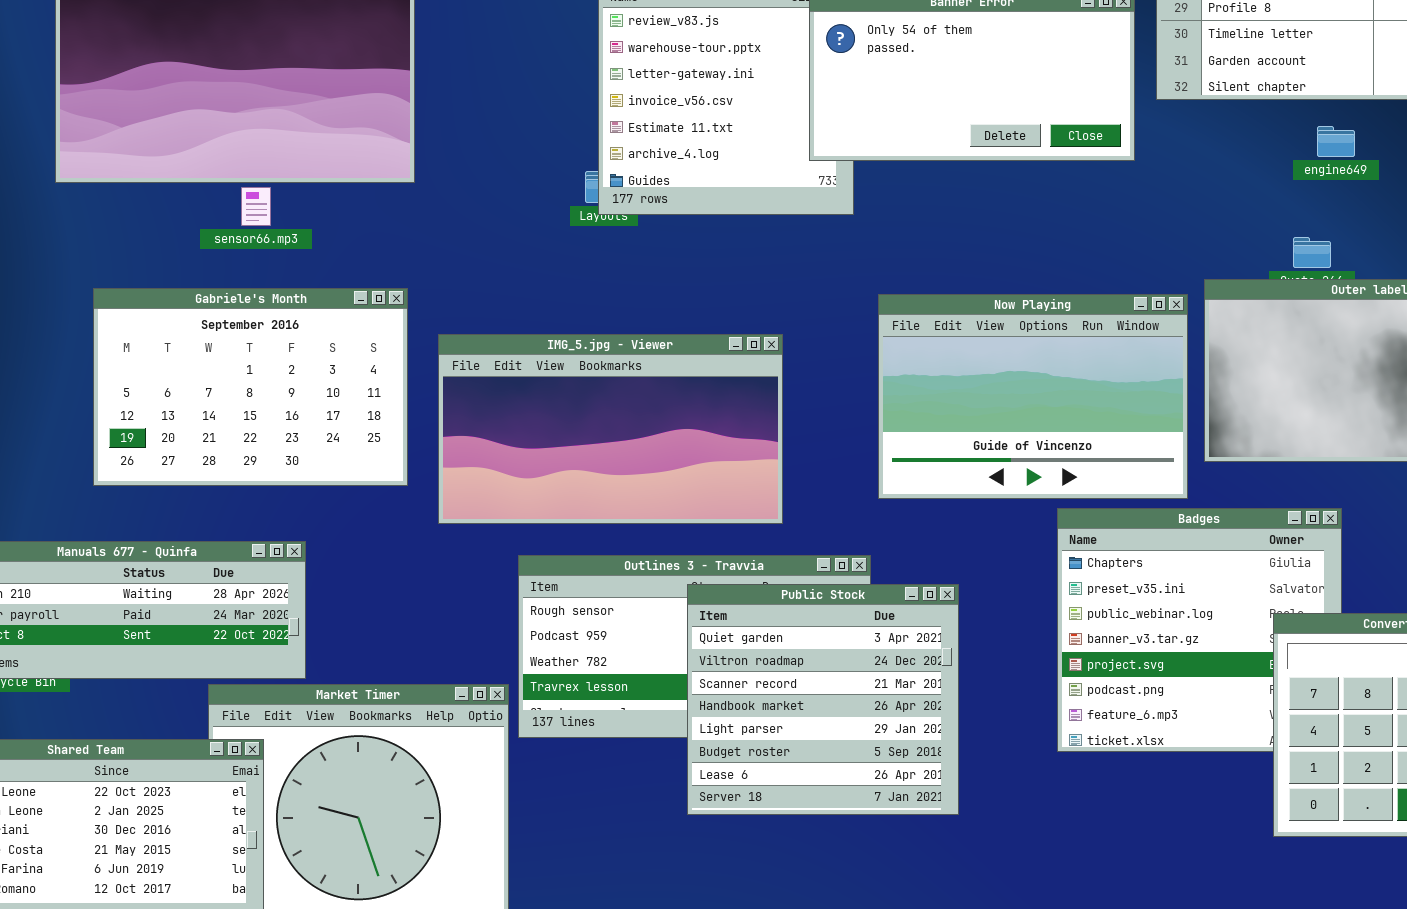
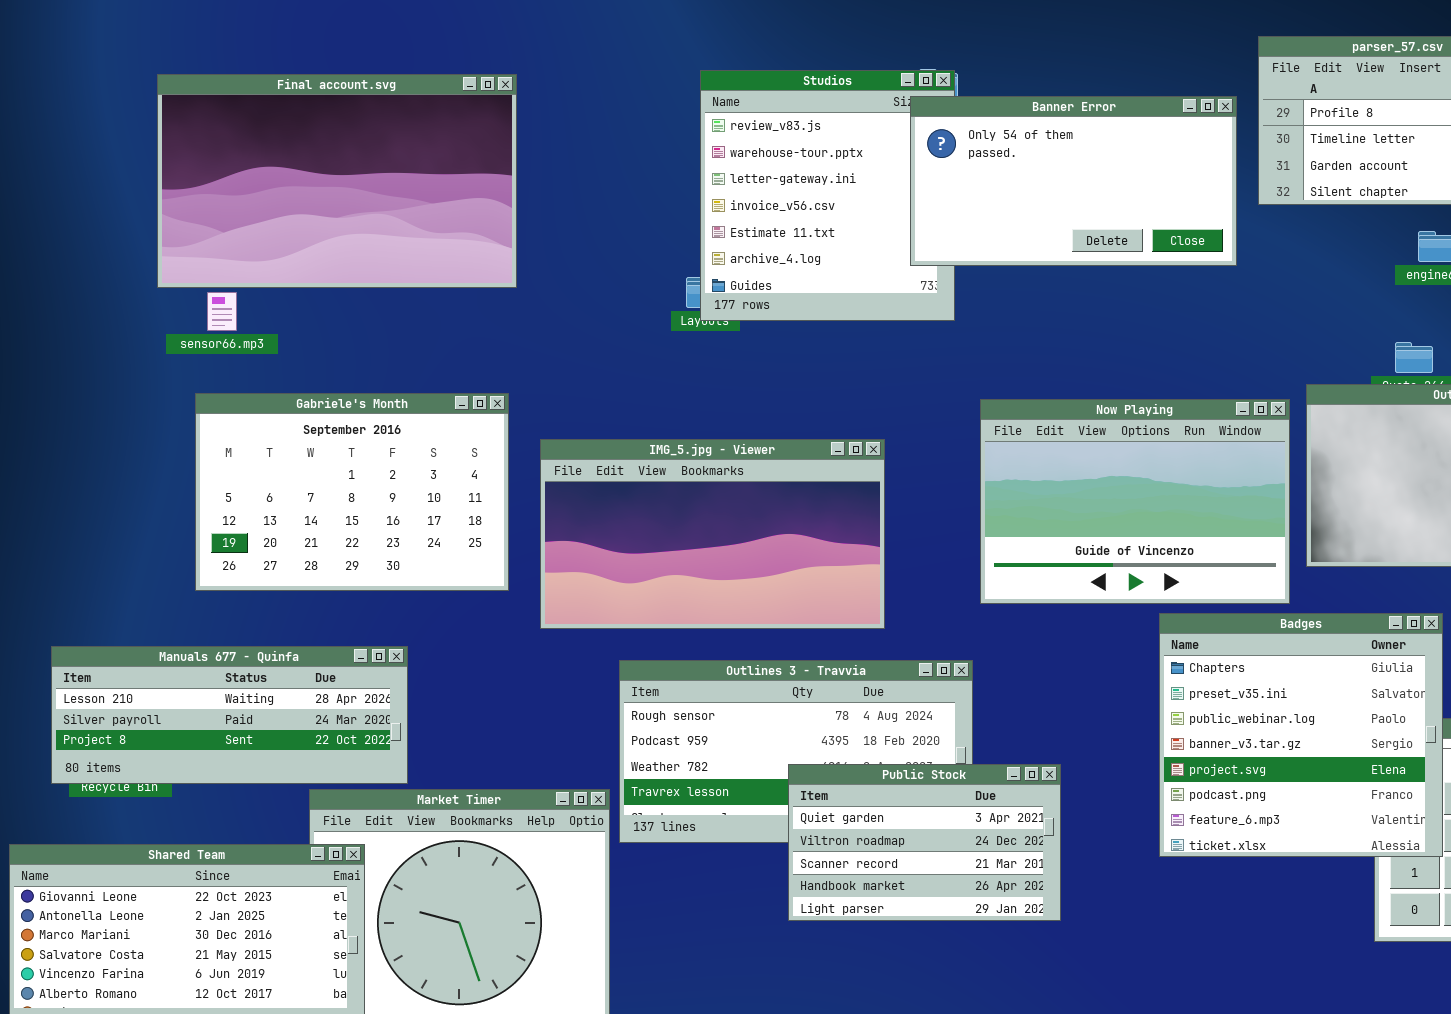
sensor66.mp3: [241,187,271,226] -> [207,292,237,331], moved
Badges: [1057,508,1342,752] -> [1159,613,1443,857], raised
Public Stock: [687,584,959,815] -> [788,764,1061,921], resized

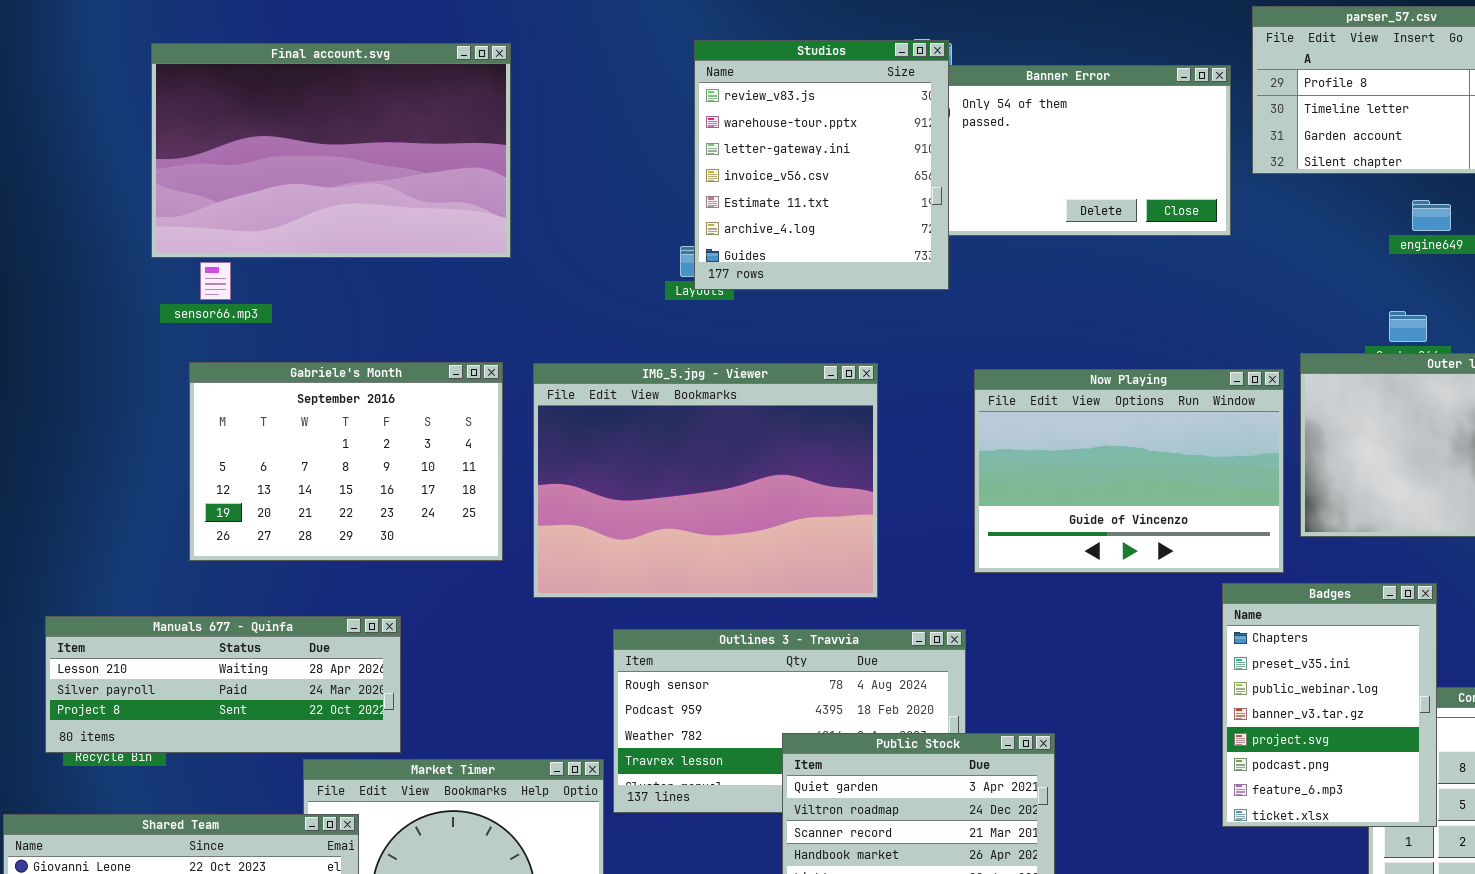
Studios: [700,70,955,321] -> [694,40,949,290], raised
IMG_5.jpg - Viewer: [540,439,885,629] -> [533,363,878,598], resized
Badges: [1159,613,1443,857] -> [1222,583,1437,827], resized

